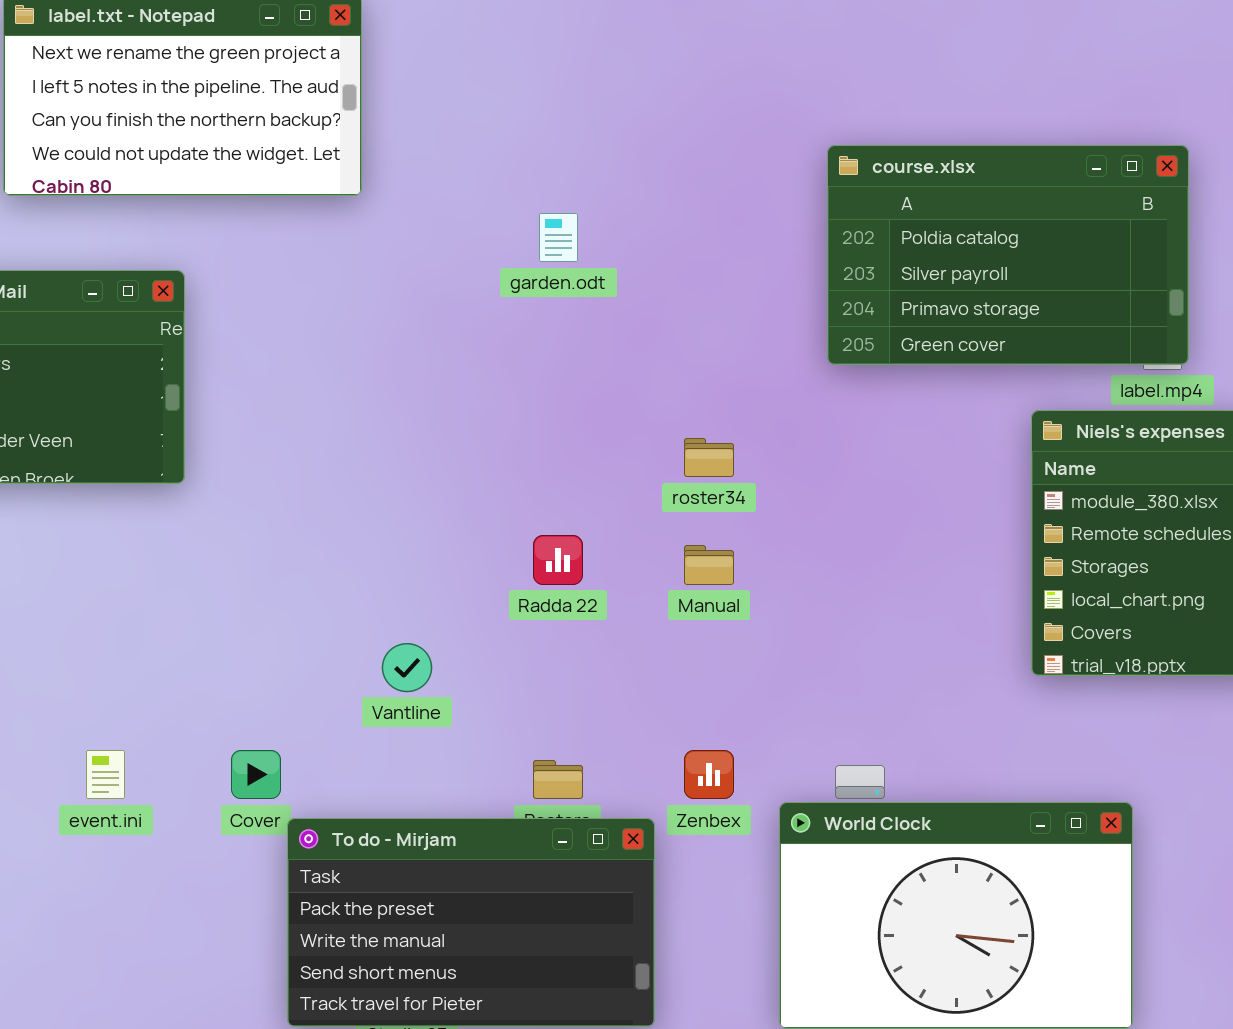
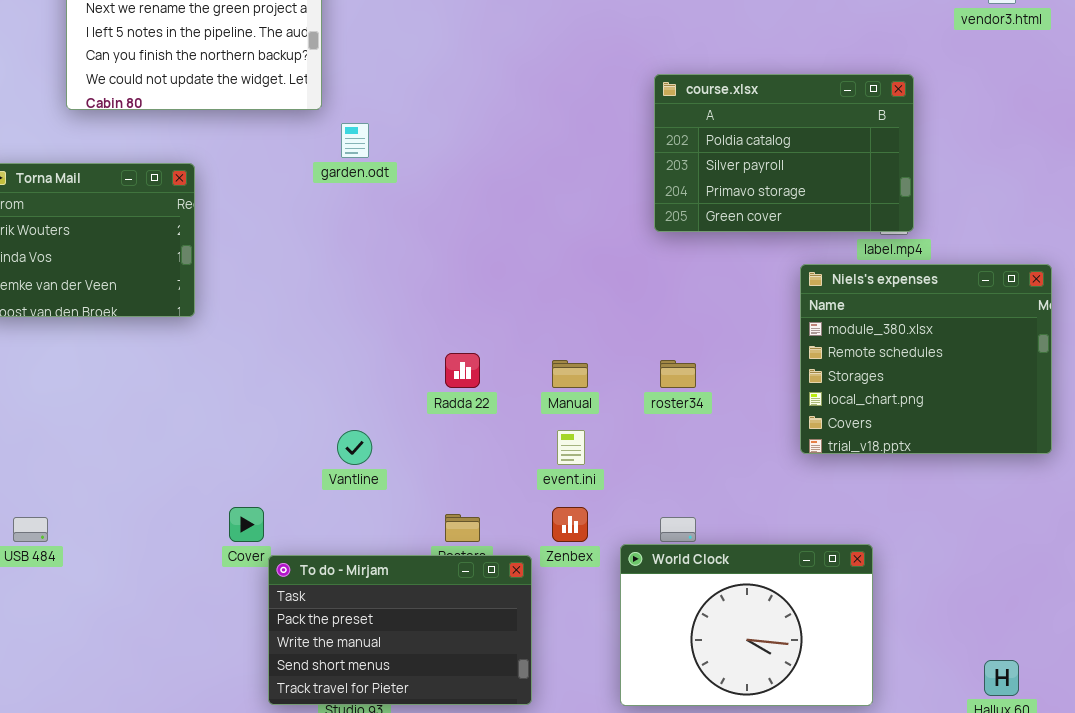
garden.odt: [539,213,578,262] -> [341,123,369,158], moved
roster34: [684,438,734,477] -> [660,360,696,388], moved
event.ini: [86,750,125,799] -> [557,430,585,465], moved

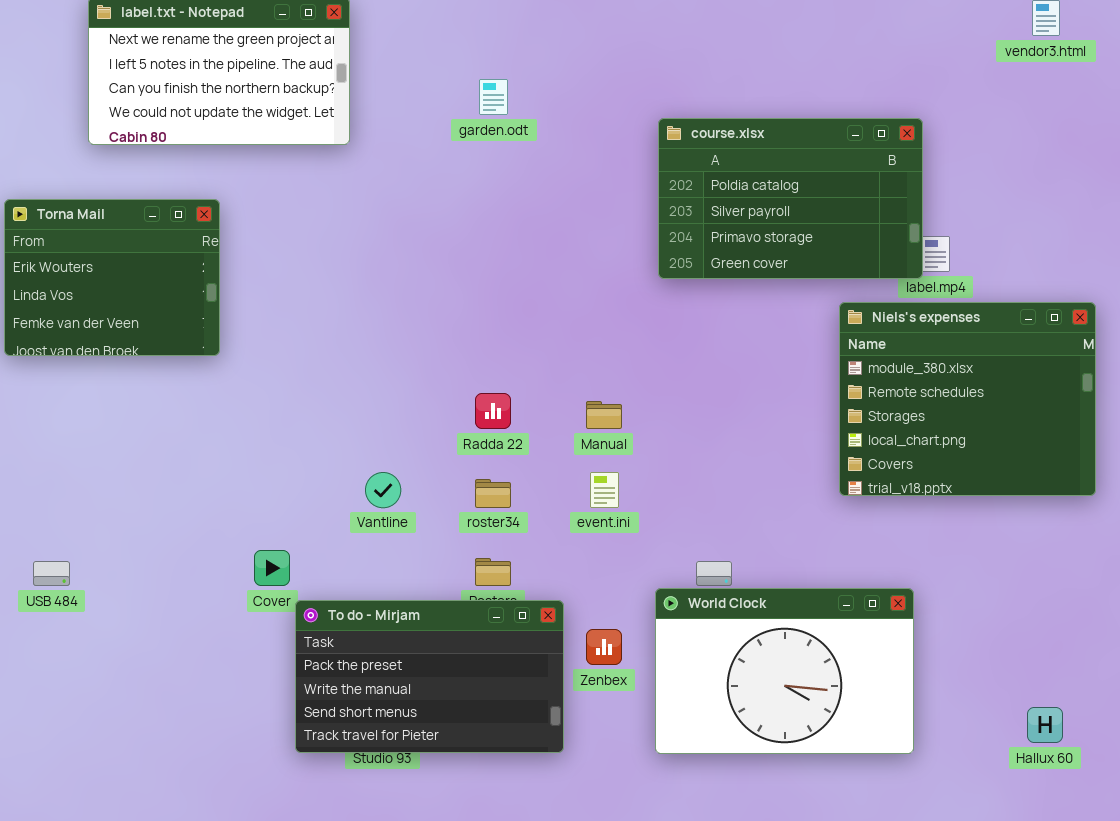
course.xlsx: [654,74,914,232] -> [658,118,923,279], moved
garden.odt: [341,123,369,158] -> [479,79,508,115], moved
roster34: [660,360,696,388] -> [475,479,511,508], moved
Zenbex: [552,507,588,542] -> [586,629,622,665], moved

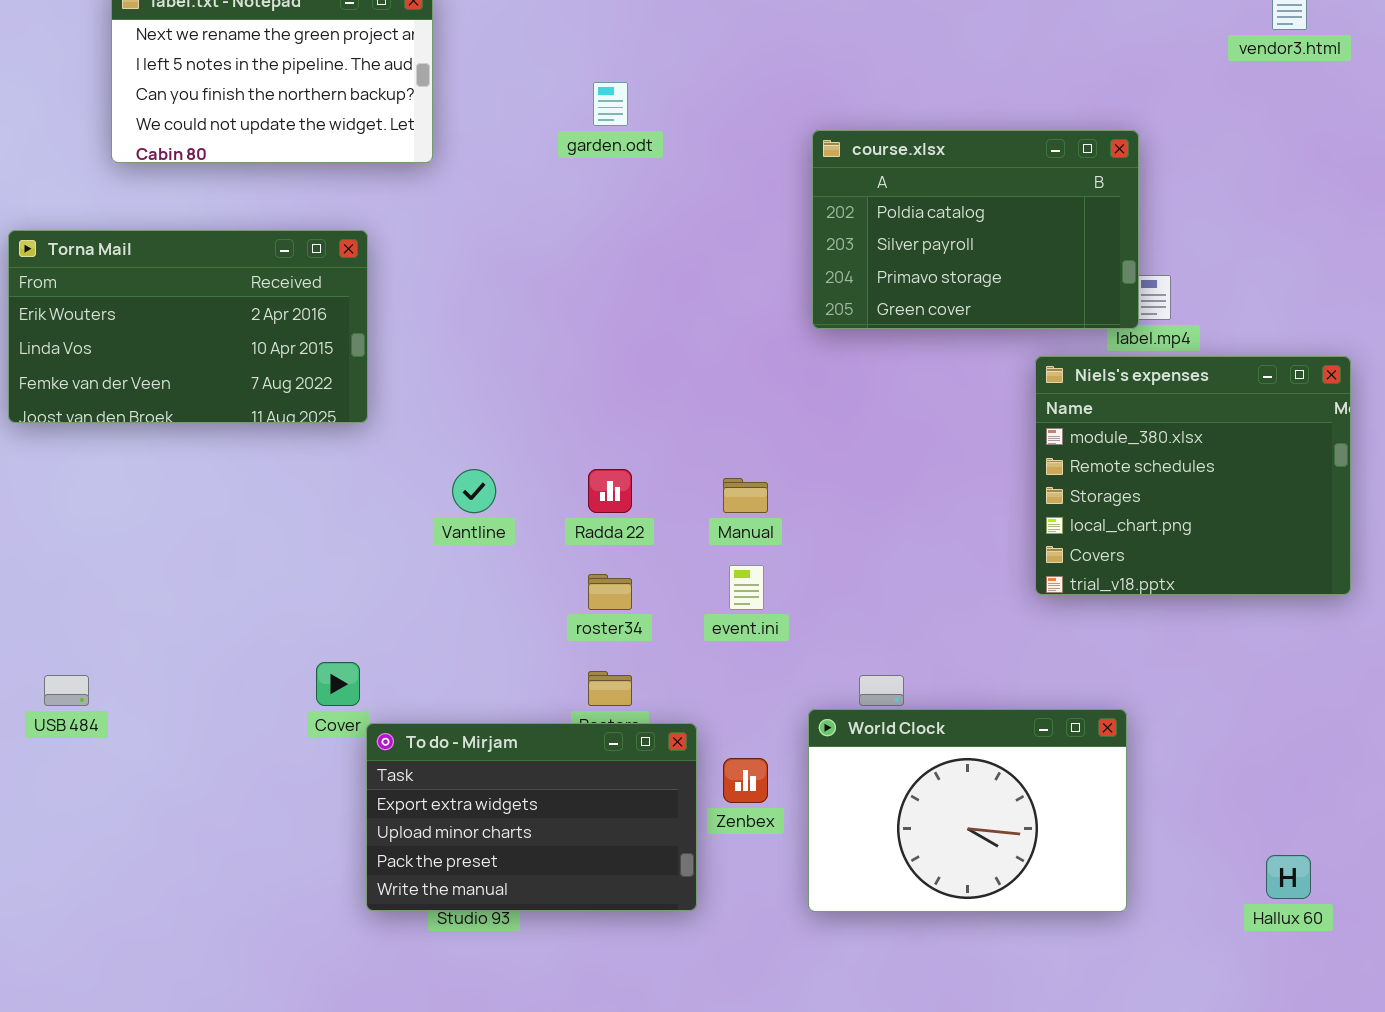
Torna Mail: [4,199,220,356] -> [8,230,368,423], resized
Vantline: [365,472,401,508] -> [452,469,496,513], moved
To do - Mirjam: [295,600,564,753] -> [366,723,697,911], scrolled up 2 rows

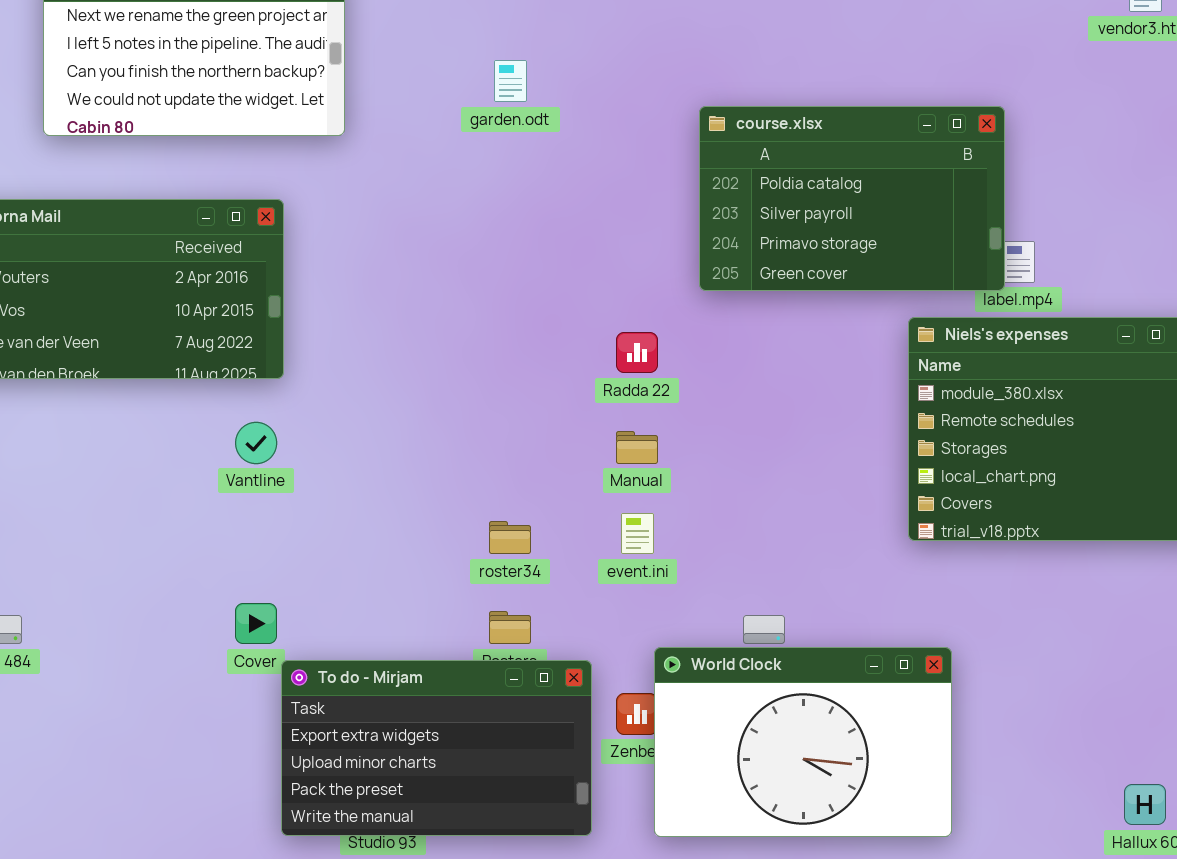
Vantline: [452,469,496,513] -> [235,422,277,464], moved
Radda 22: [588,469,632,513] -> [616,332,658,373], moved
World Clock: [808,709,1127,912] -> [654,647,952,837], moved

